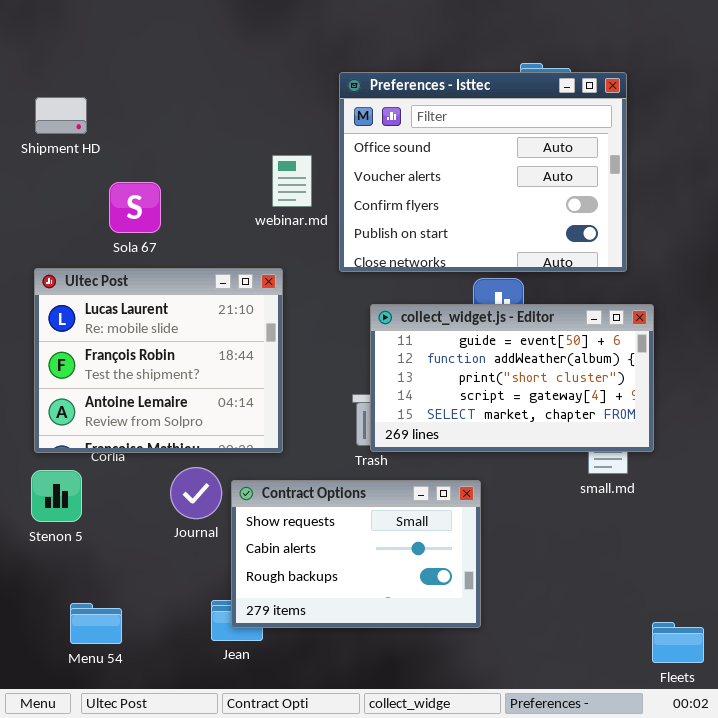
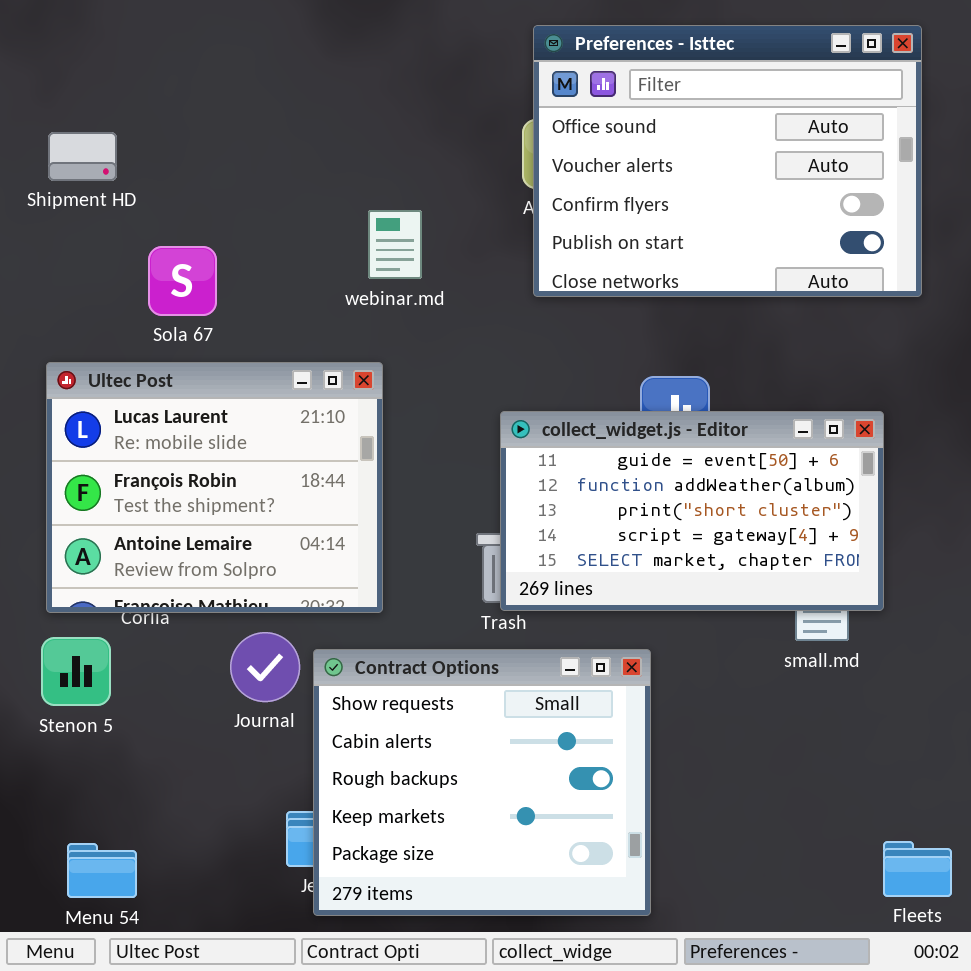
Preferences - Isttec: [339,72,627,272] -> [533,25,922,297], moved
Contract Options: [231,480,481,628] -> [313,649,651,916], resized
Menu 54: [70,603,122,644] -> [67,843,137,898], moved

